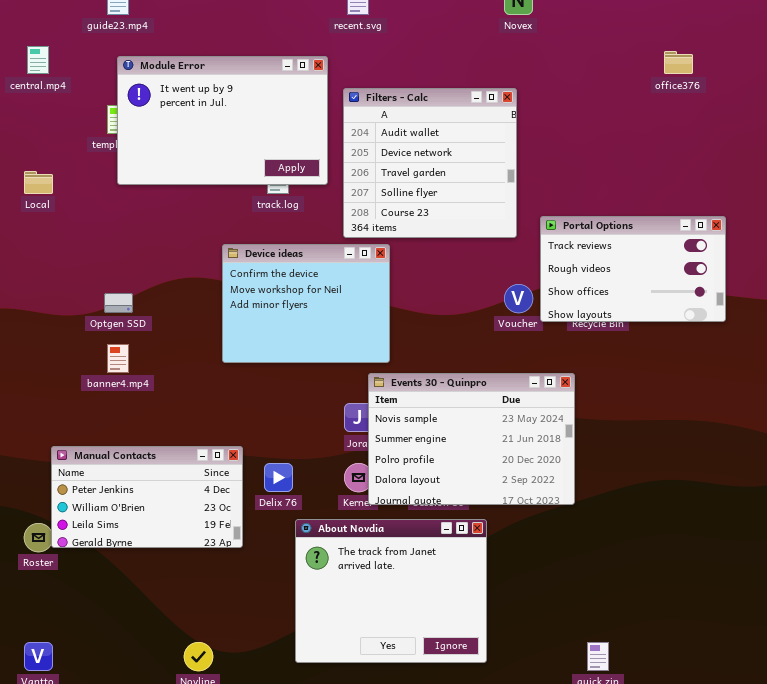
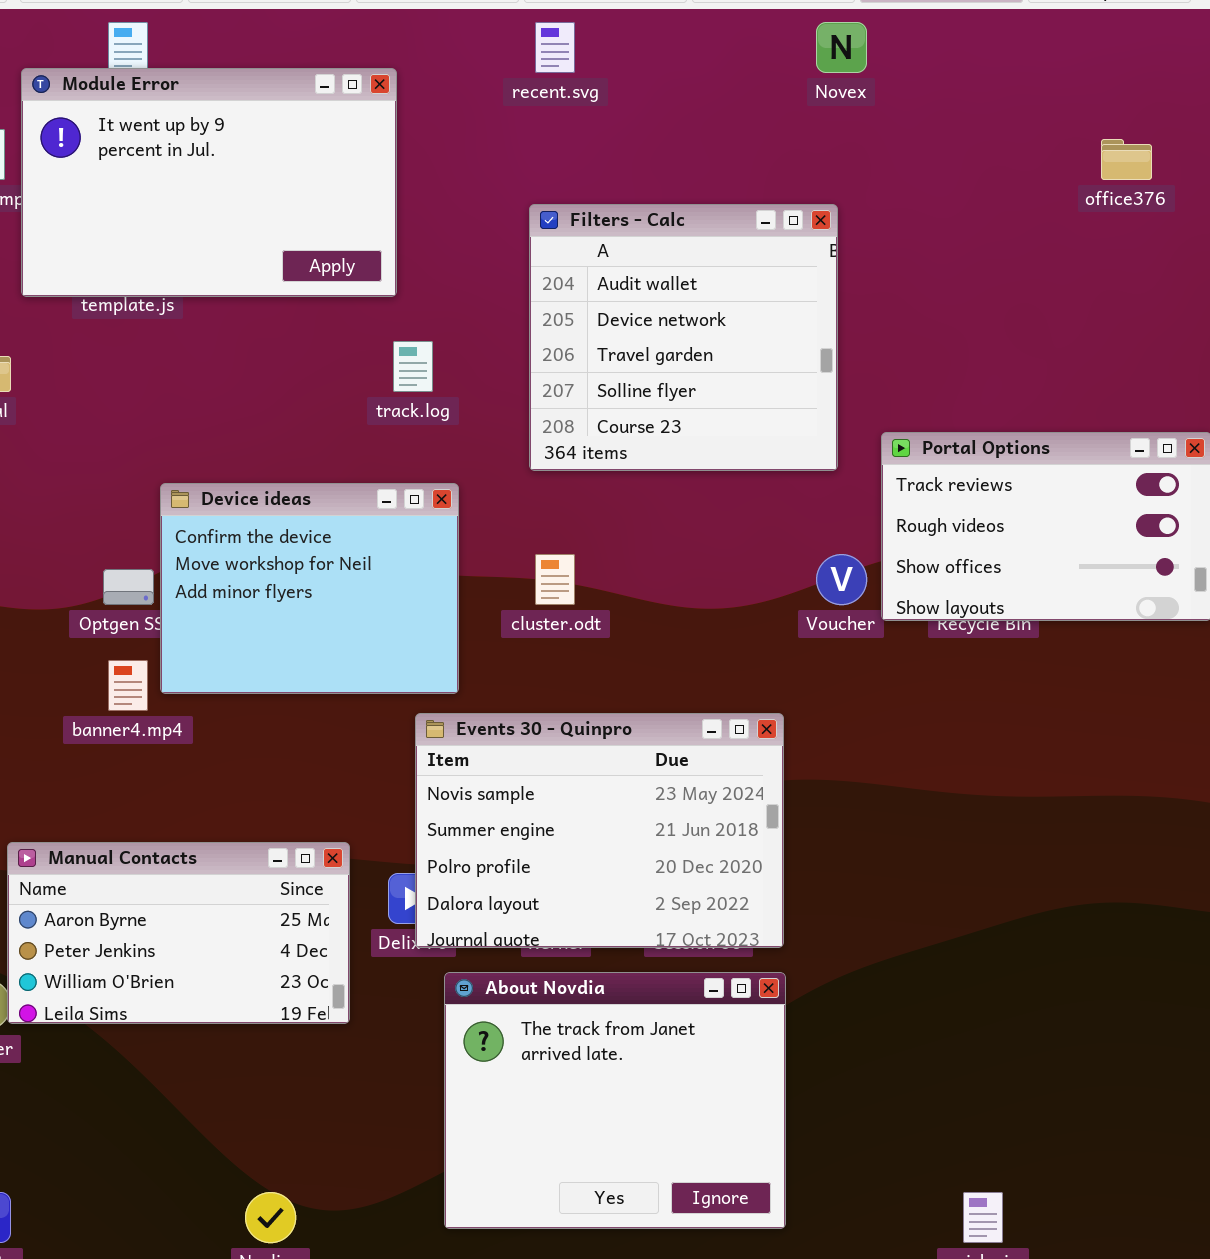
Module Error: [117,56,328,185] -> [21,68,397,297], moved
Device ideas: [222,244,390,363] -> [160,483,459,694], moved
Events 30 - Quinpro: [368,373,575,505] -> [415,713,784,948], moved
Manual Contacts: [51,446,243,548] -> [7,842,350,1024], scrolled up 1 row

